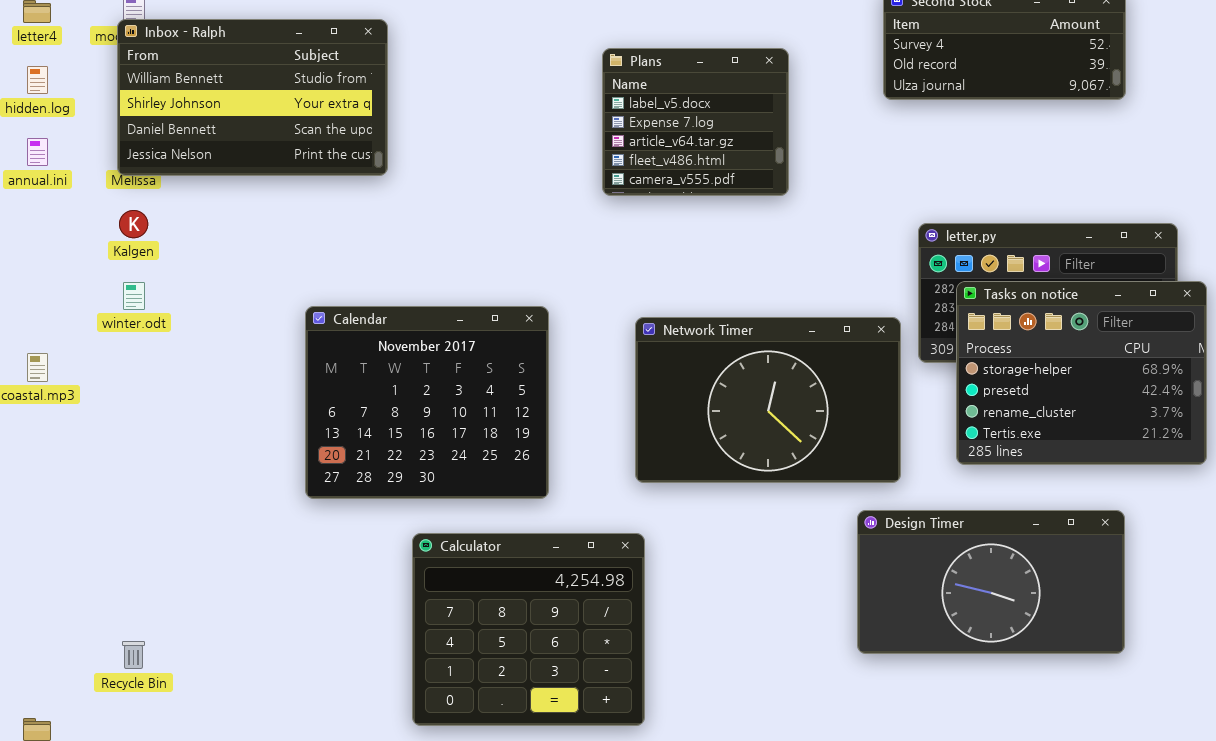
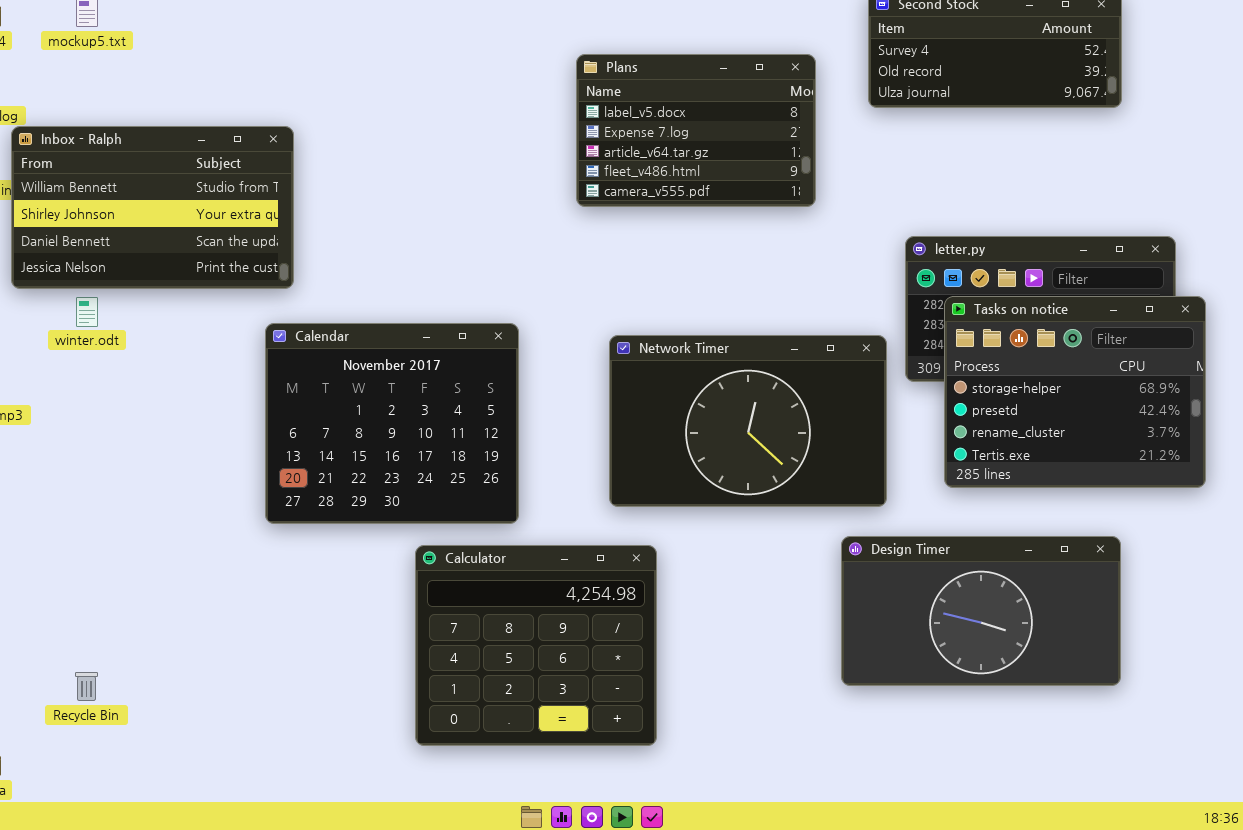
Inbox - Ralph: [117,19,388,176] -> [11,126,294,289], moved
Plans: [602,48,789,196] -> [576,54,816,207], resized
Calculator: [412,533,645,726] -> [415,545,657,746], moved

